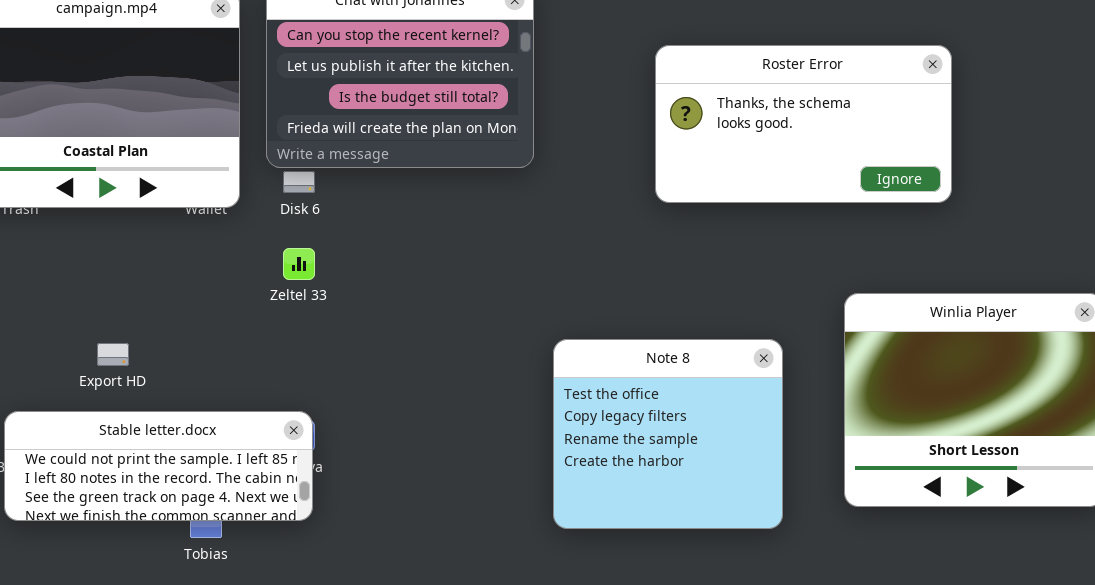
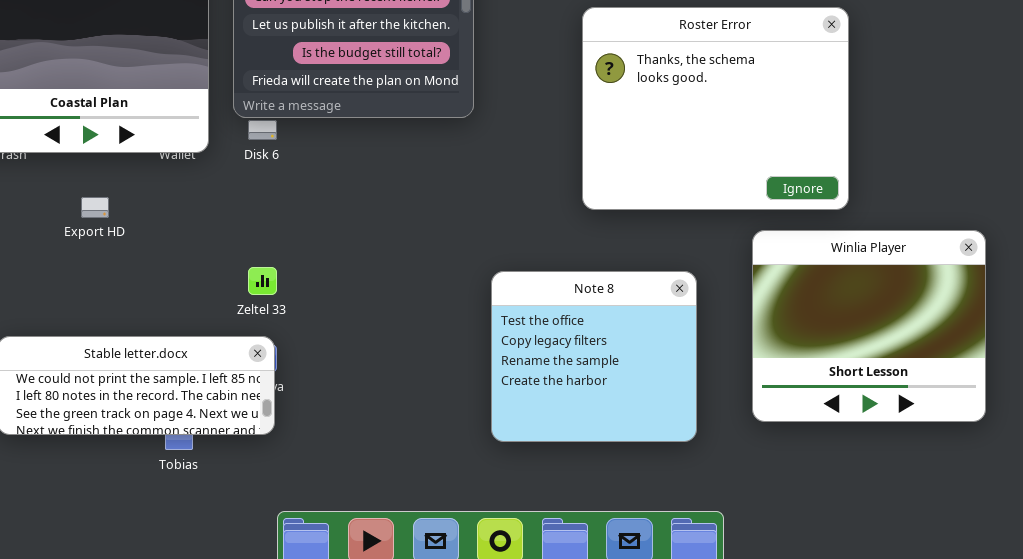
Roster Error: [655,45,952,203] -> [582,7,849,210], resized
Zeltel 33: [283,248,315,280] -> [248,267,277,295], moved
Export HD: [97,343,129,366] -> [81,197,109,218], moved

